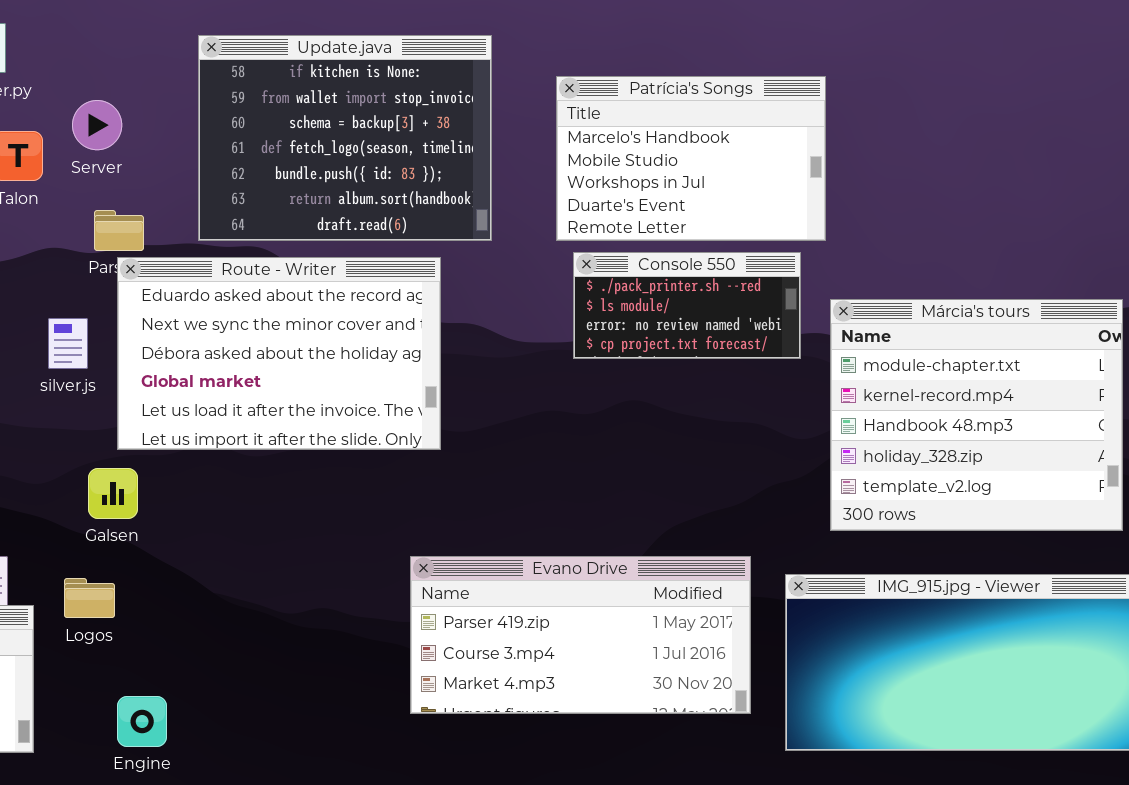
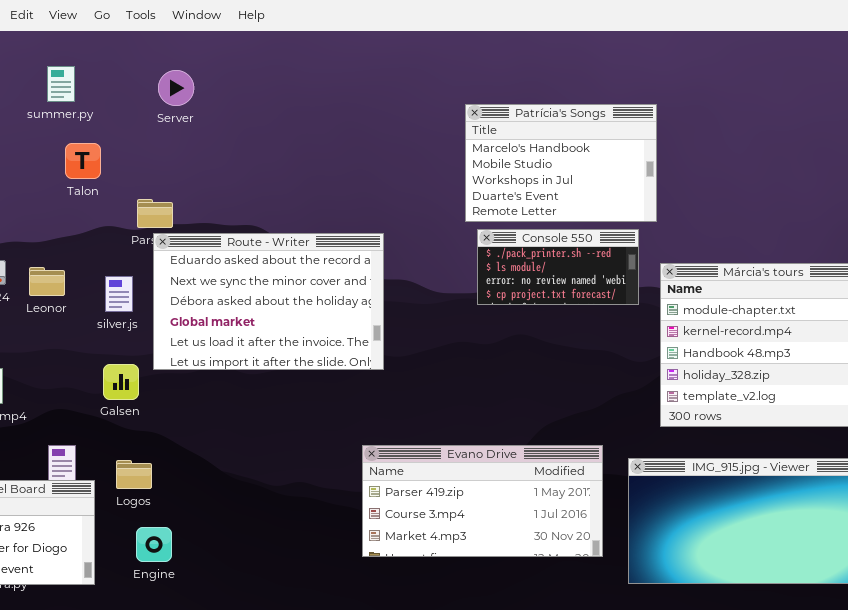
Update.java: [198,35,492,241] -> none, closed
Server: [72,100,122,150] -> [158,70,194,106], moved
Galsen: [88,468,138,519] -> [103,364,139,400], moved
Engine: [117,696,167,747] -> [136,527,172,562], moved

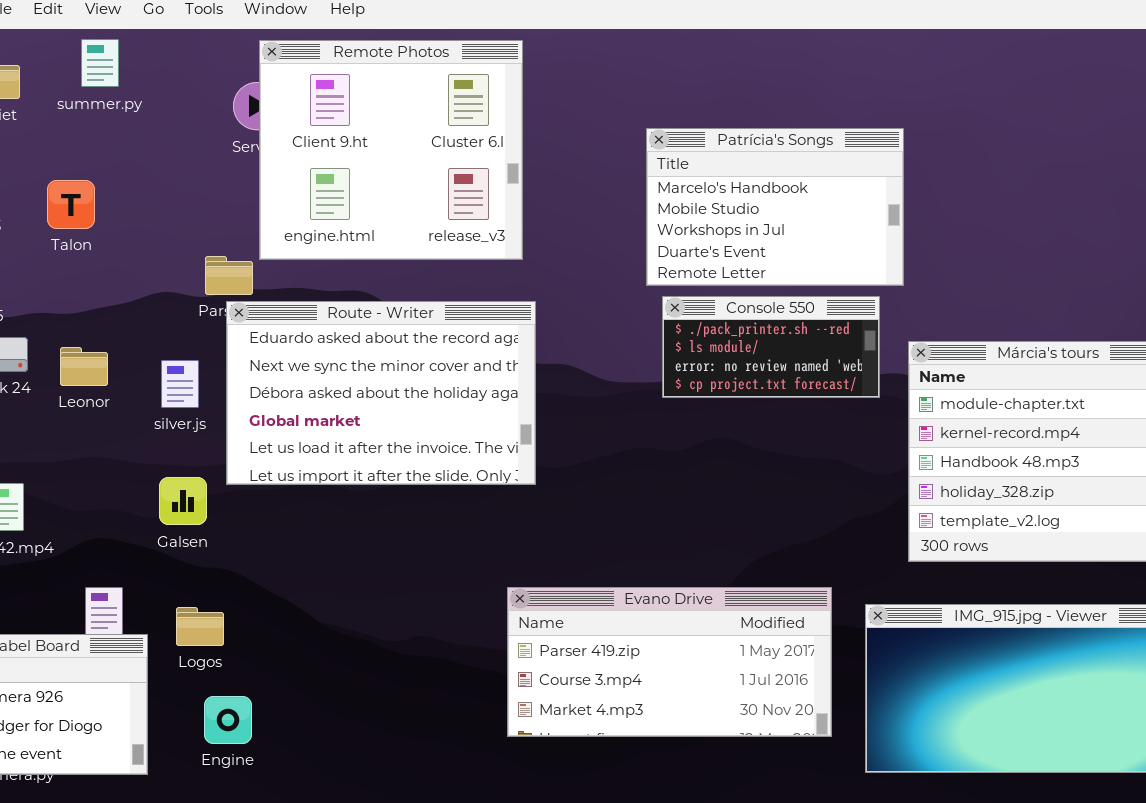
Remote Photos: none -> [259,40,523,260], opened
summer.py: [47,66,75,102] -> [81,39,119,87], moved
Talon: [65,143,101,179] -> [47,180,95,229], moved

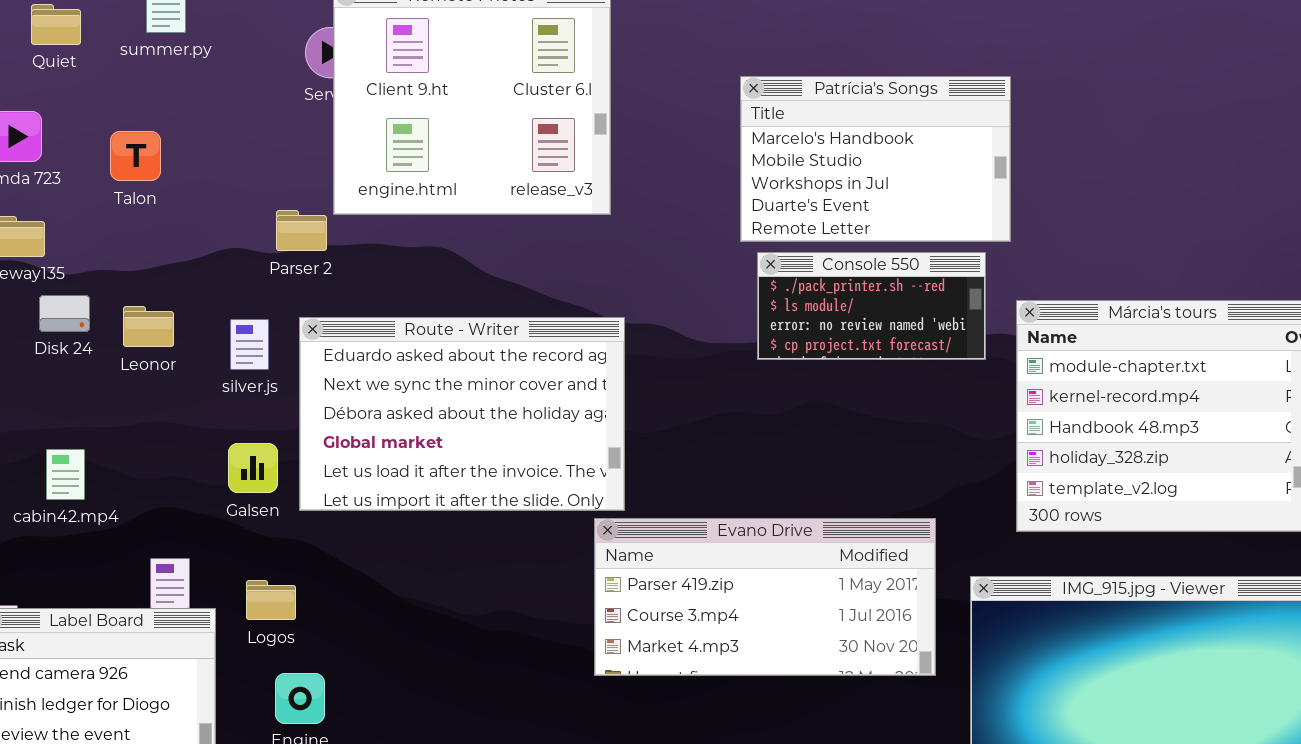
Route - Writer: [226,301,536,485] -> [299,317,625,511], moved
Evano Drive: [507,587,832,737] -> [594,518,936,676], moved

